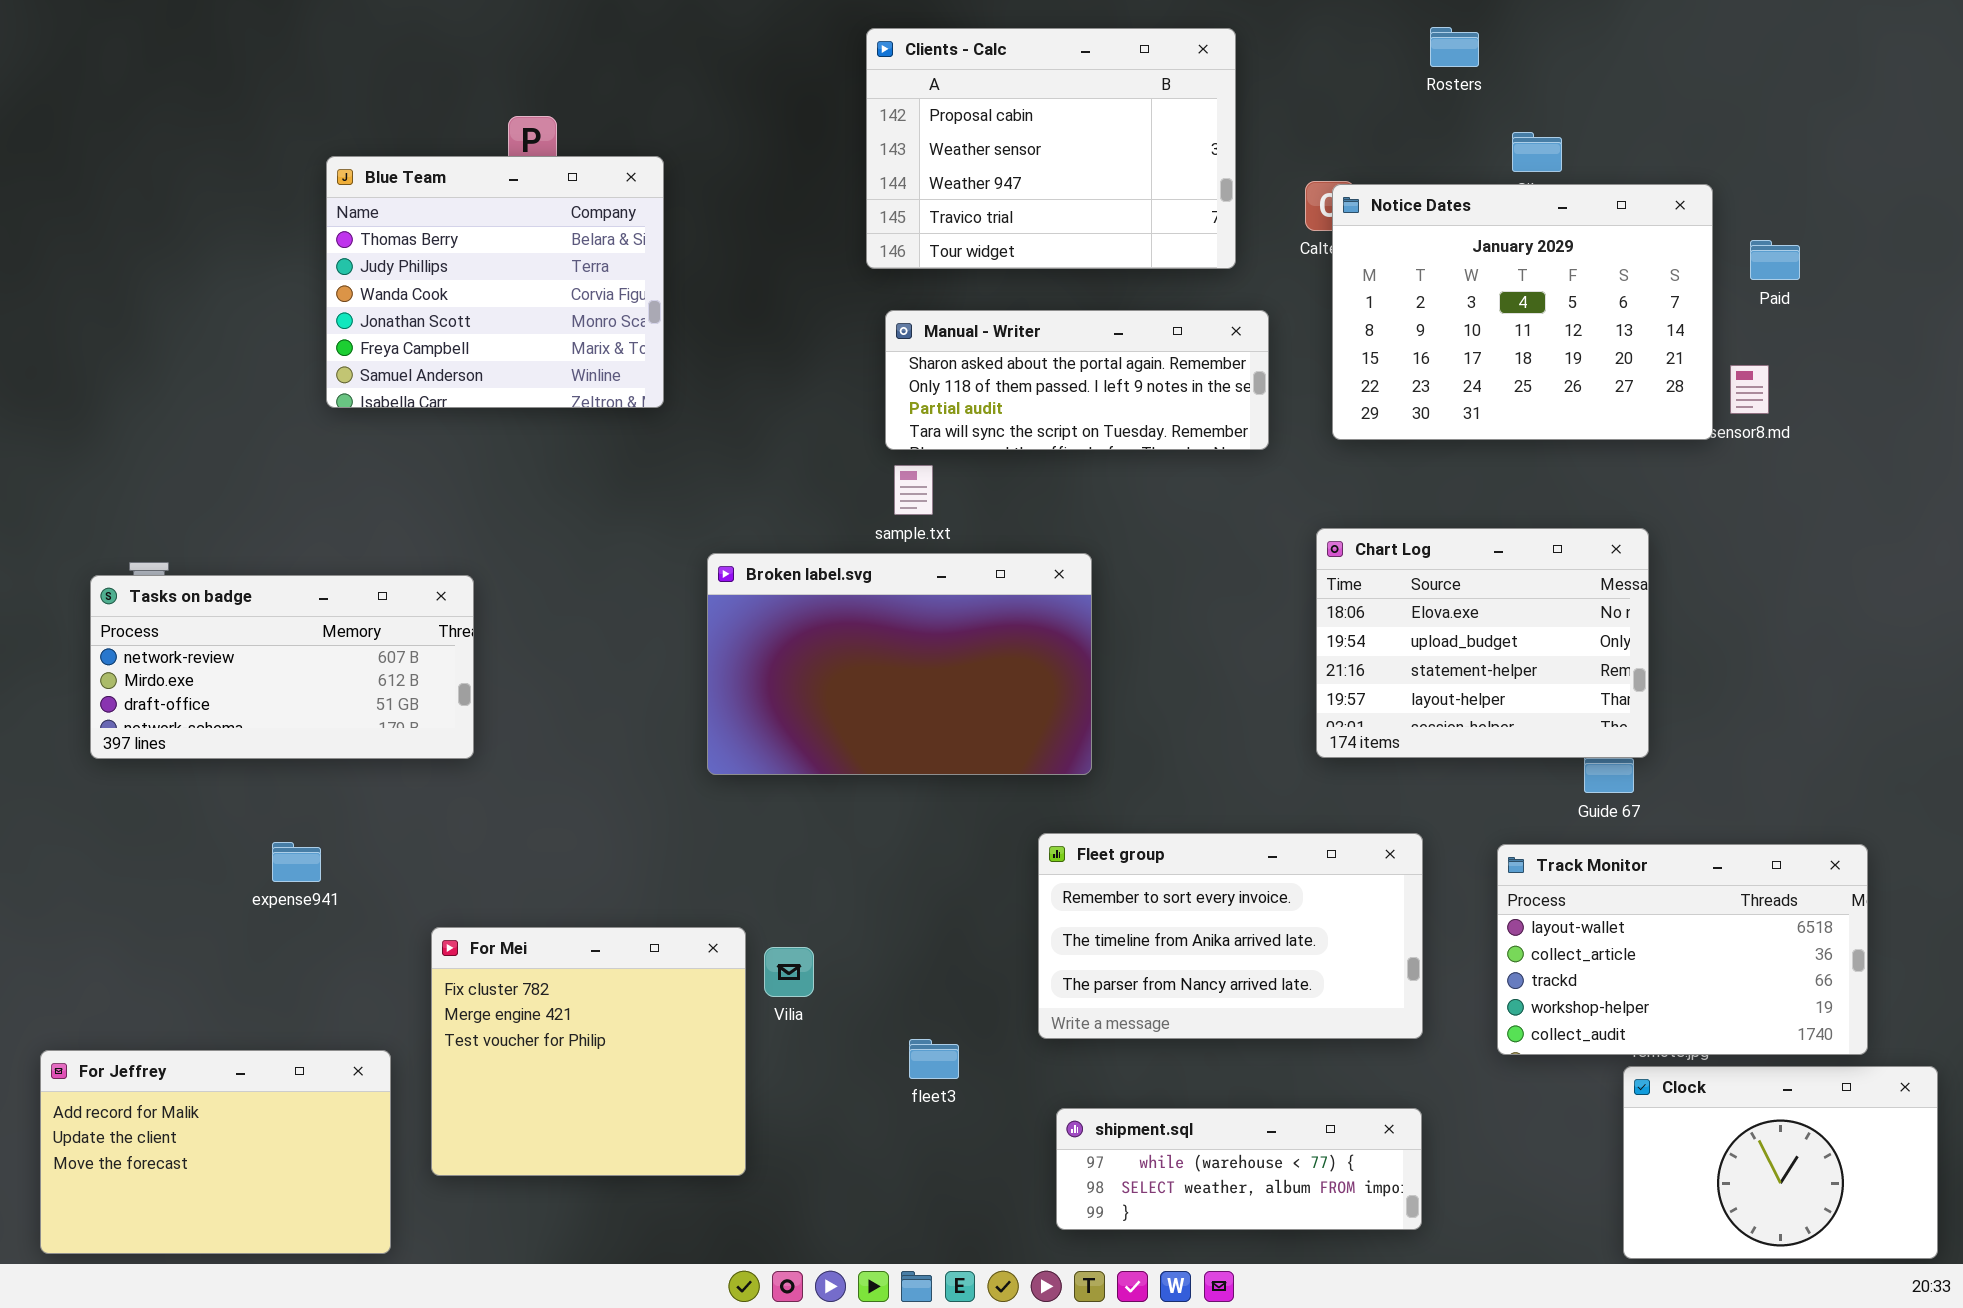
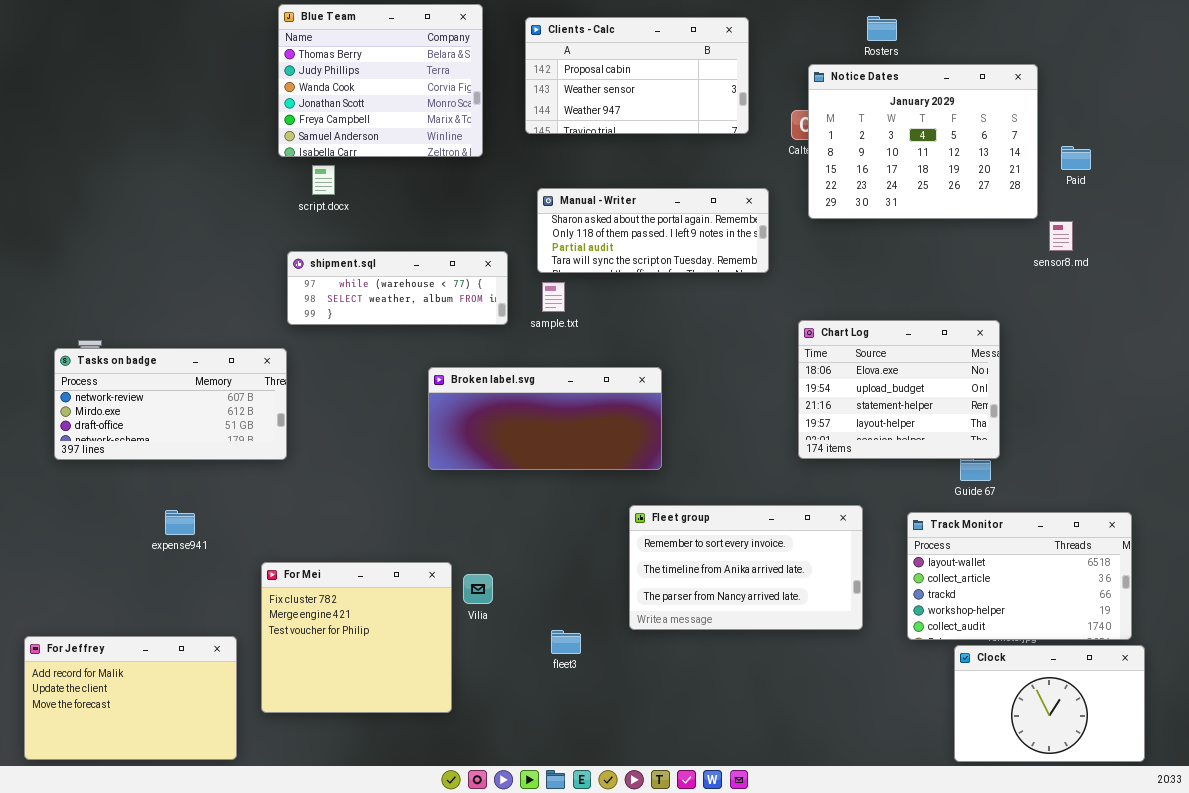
Clients - Calc: [866,28,1236,269] -> [525,17,749,134], resized
Blue Team: [326,156,664,408] -> [278,4,483,157], moved
Notice Dates: [1332,184,1713,440] -> [808,64,1038,219], moved
Broken label.svg: [707,553,1092,775] -> [428,367,662,470], resized
Clock: [1623,1066,1938,1259] -> [954,645,1145,762], moved
shipment.sql: [1056,1108,1422,1230] -> [287,251,508,325], moved

